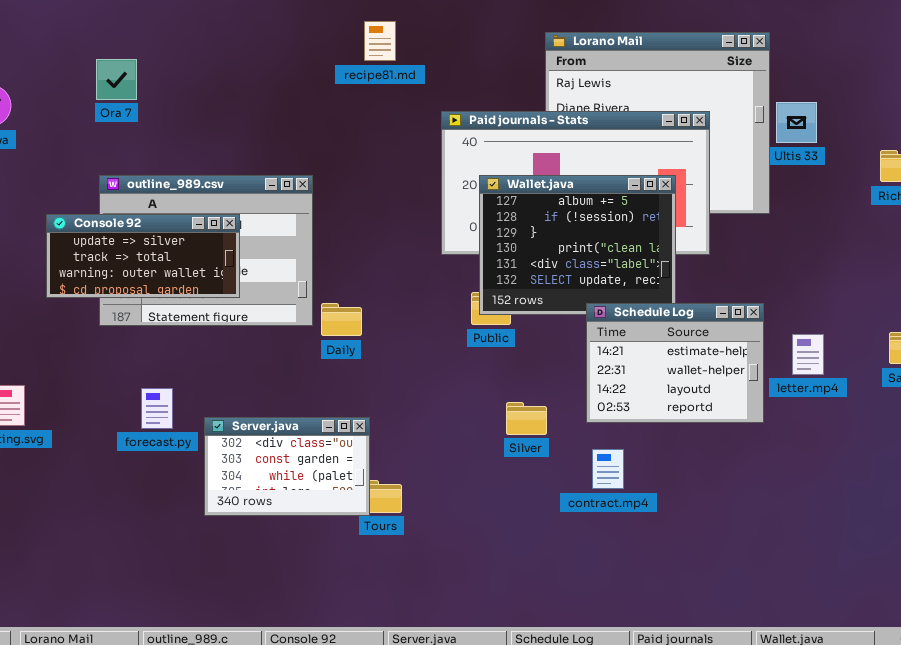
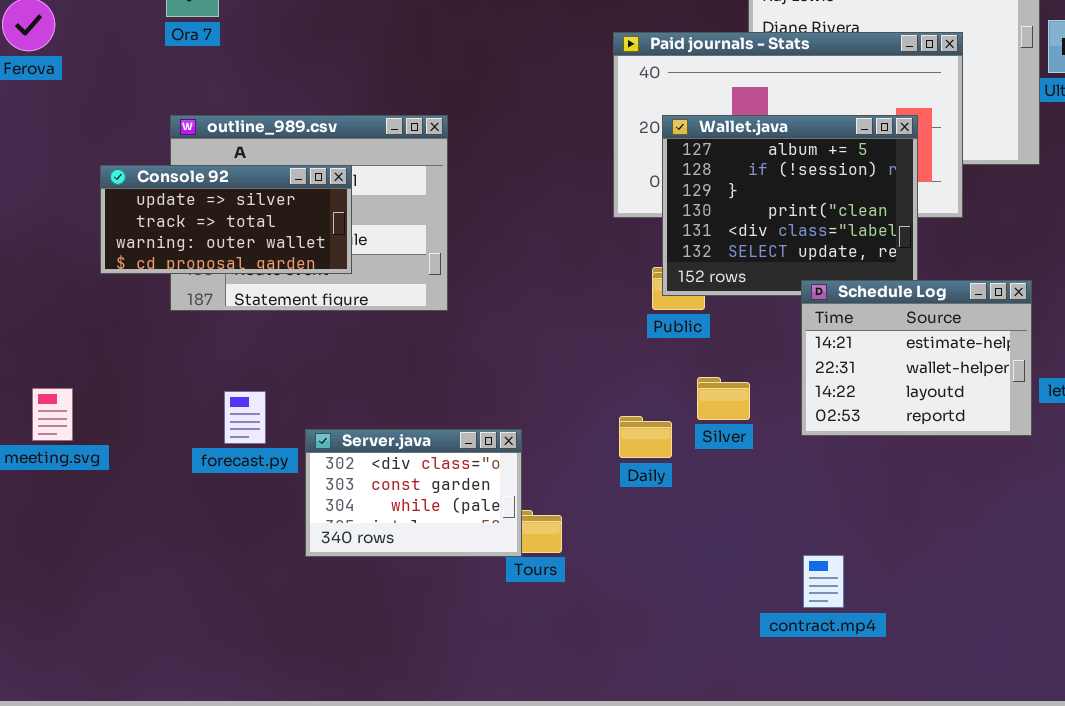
Daily: [321,303,362,336] -> [619,416,672,458], moved
Silver: [506,402,547,435] -> [697,377,750,420], moved
contract.mp4: [592,449,624,489] -> [803,555,844,608], moved

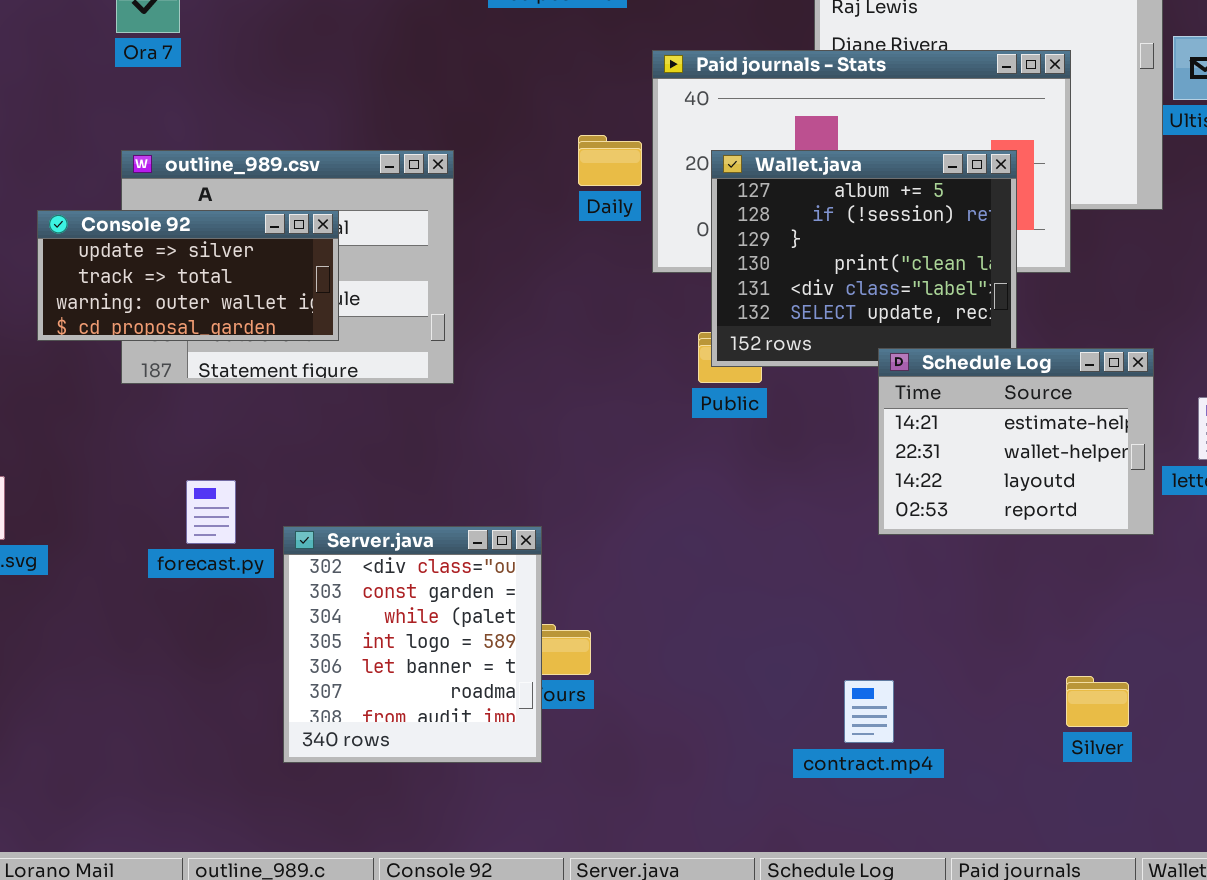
Silver: [697,377,750,420] -> [1066,676,1129,727], moved
Daily: [619,416,672,458] -> [578,135,642,186], moved
Server.java: [305,429,522,557] -> [283,526,542,763], resized
contract.mp4: [803,555,844,608] -> [844,680,894,743], moved

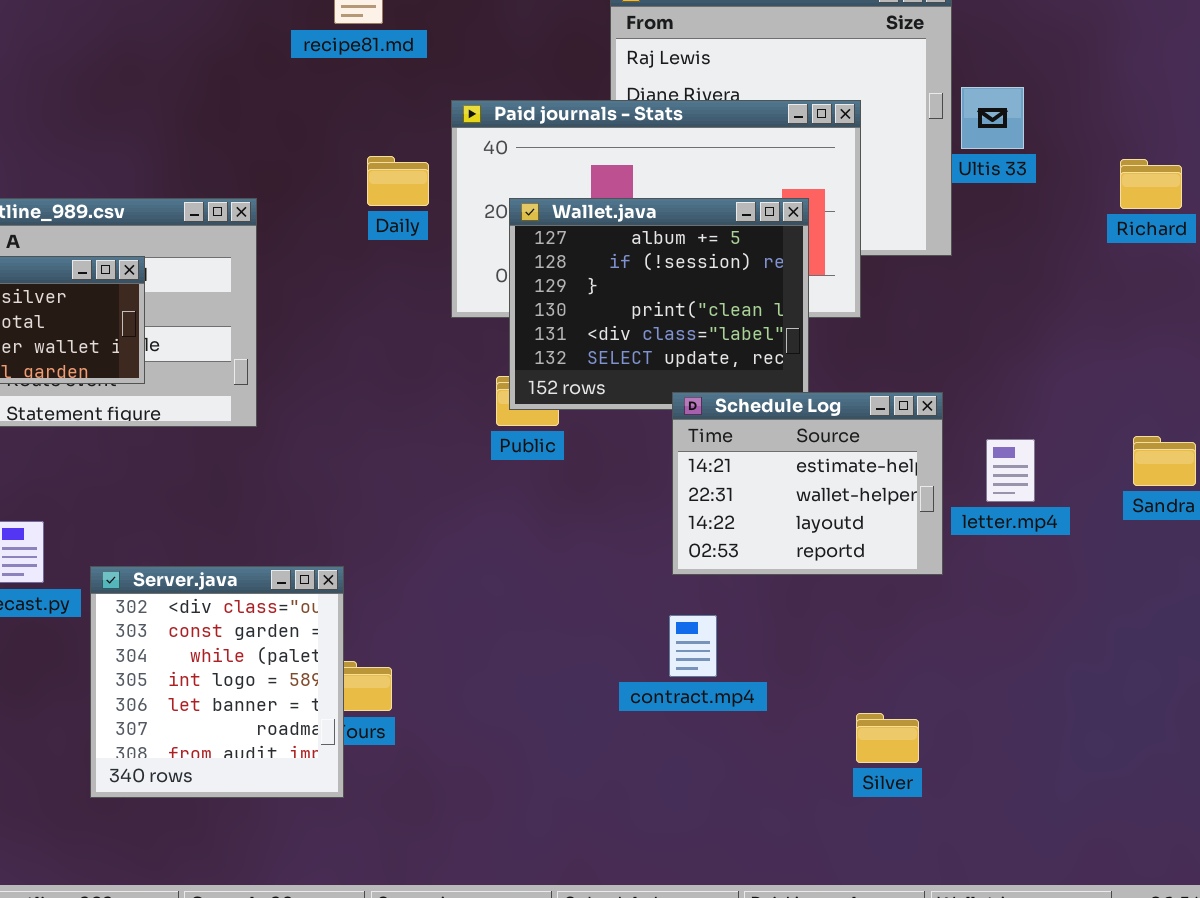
Daily: [578,135,642,186] -> [367,156,429,206], moved
contract.mp4: [844,680,894,743] -> [669,615,717,677], moved

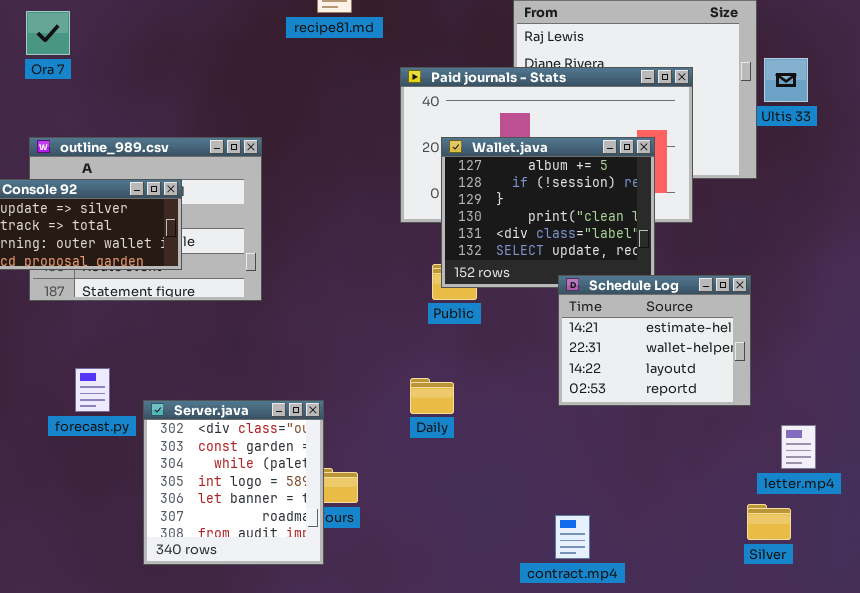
Daily: [367,156,429,206] -> [410,378,454,414], moved
letter.mp4: [986,439,1035,502] -> [781,425,816,469], moved
contract.mp4: [669,615,717,677] -> [555,515,590,559], moved
Silver: [856,713,919,763] -> [747,504,791,540], moved

